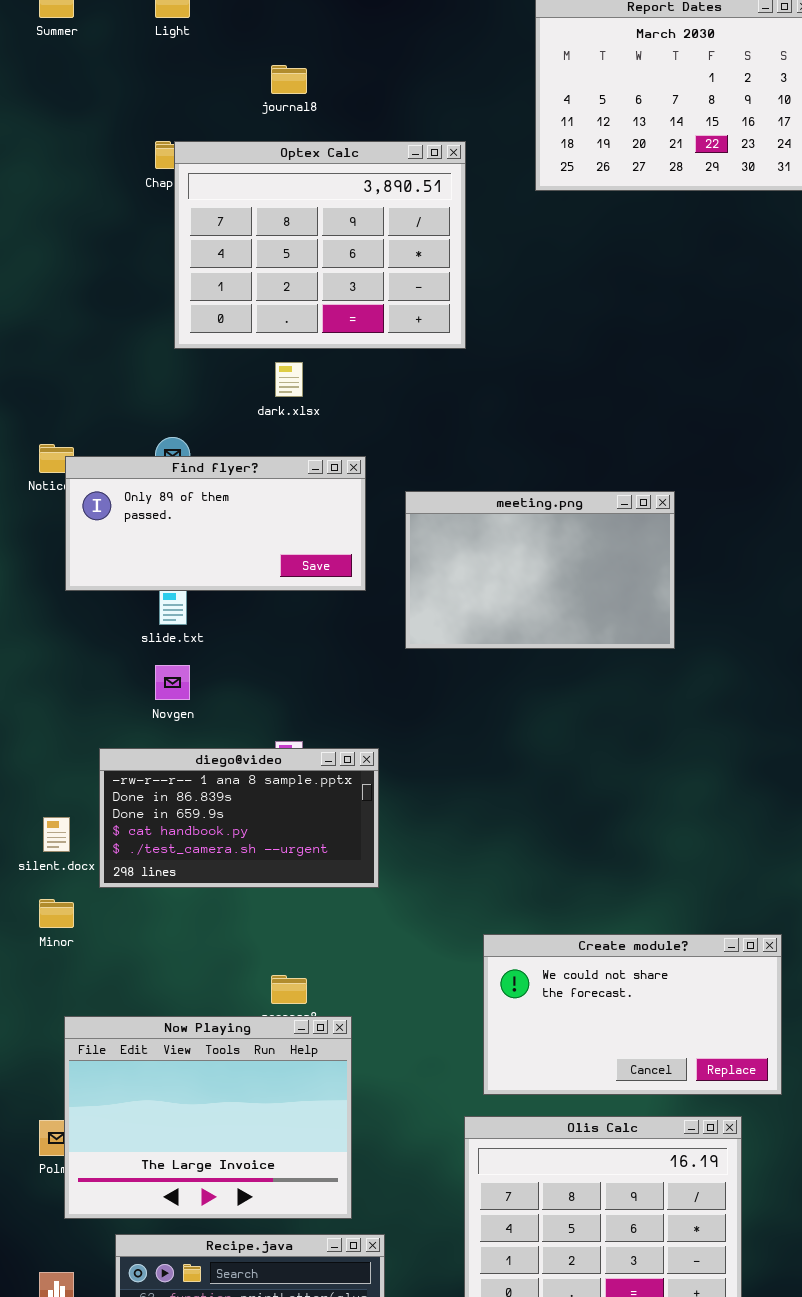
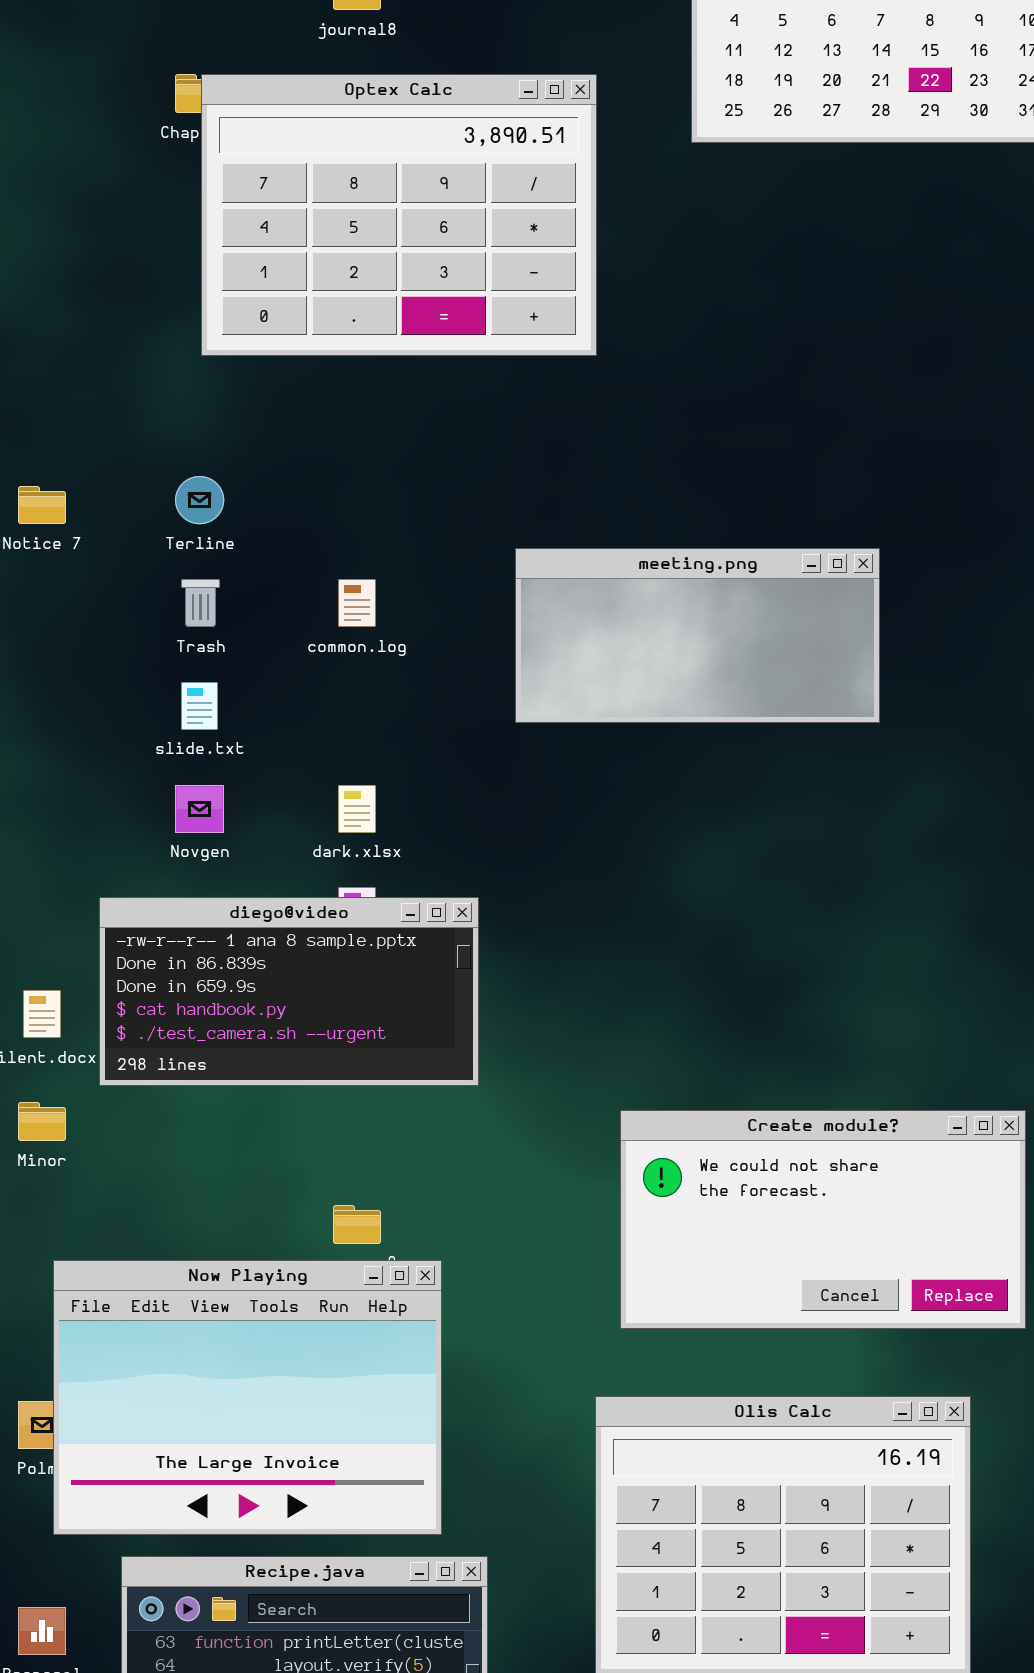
dark.xlsx: [275,362,303,397] -> [338,785,376,833], moved
Find flyer?: [65,456,366,591] -> none, closed
meeting.png: [405,491,675,649] -> [515,548,880,723], resized
Create module?: [483,934,782,1095] -> [620,1110,1026,1329], moved

